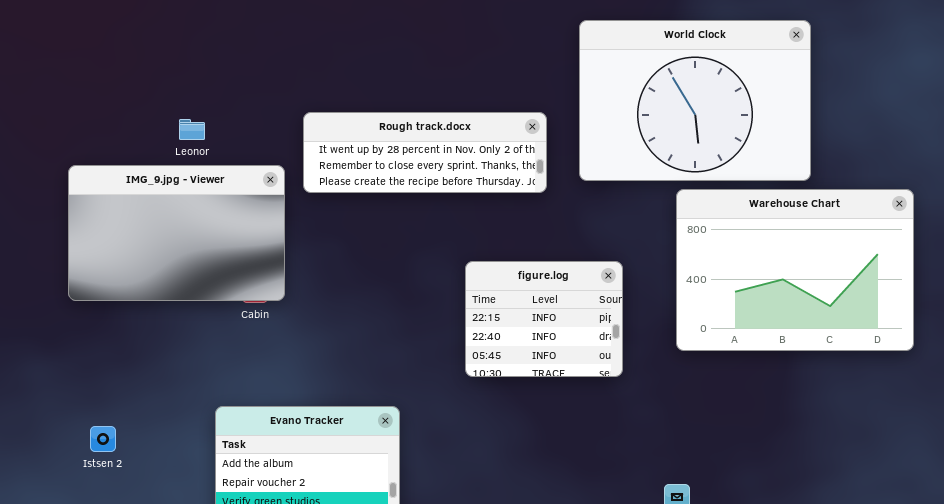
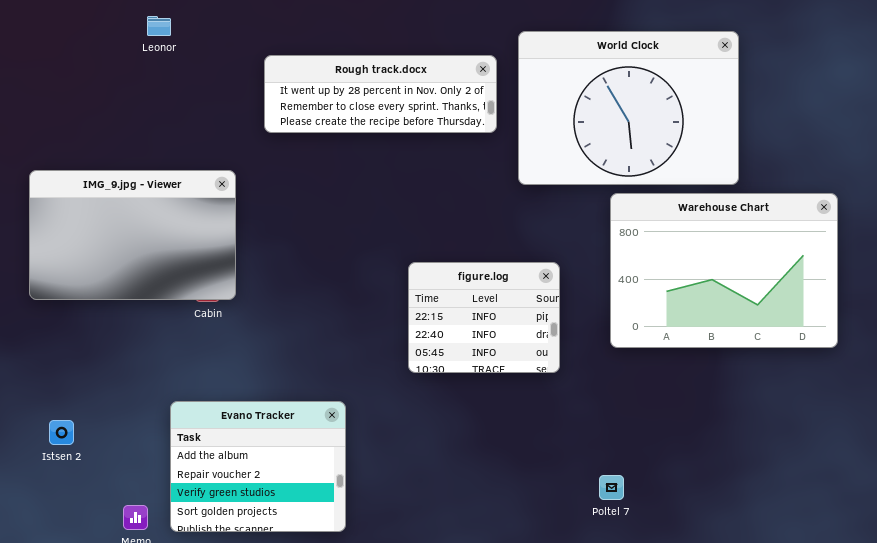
Rough track.docx: [303,112,547,193] -> [264,55,497,133], moved
Leonor: [179,119,205,140] -> [147,16,171,36], moved

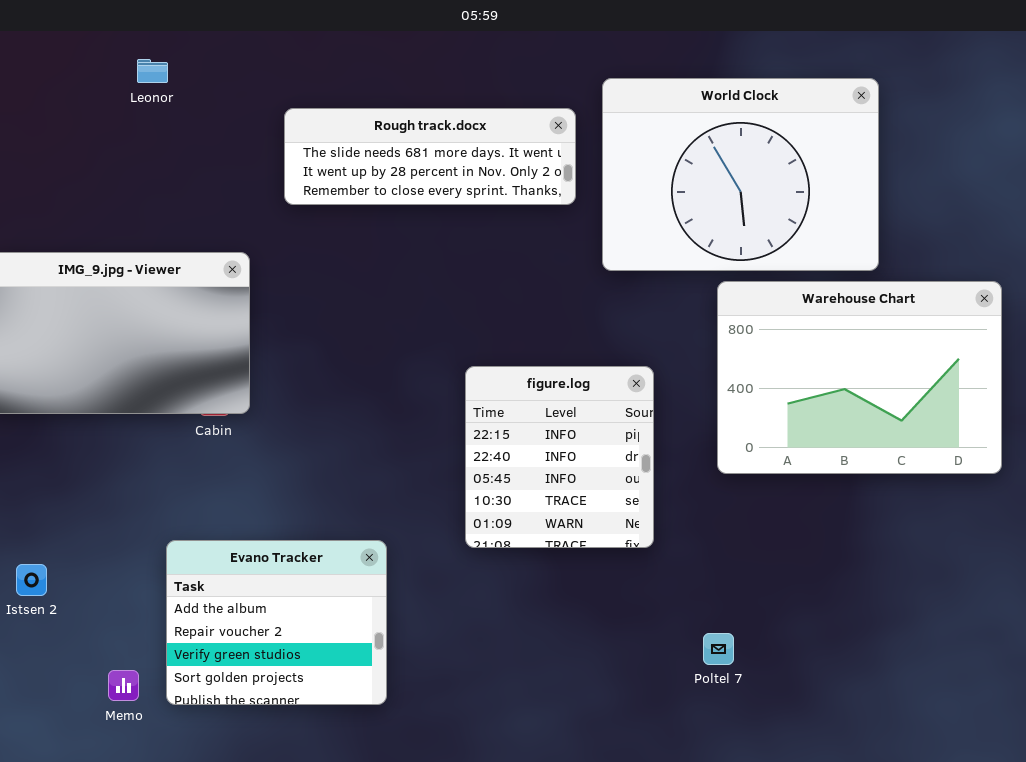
Rough track.docx: [264,55,497,133] -> [284,108,576,205], scrolled up 1 row
figure.log: [408,262,560,373] -> [465,366,654,548], resized

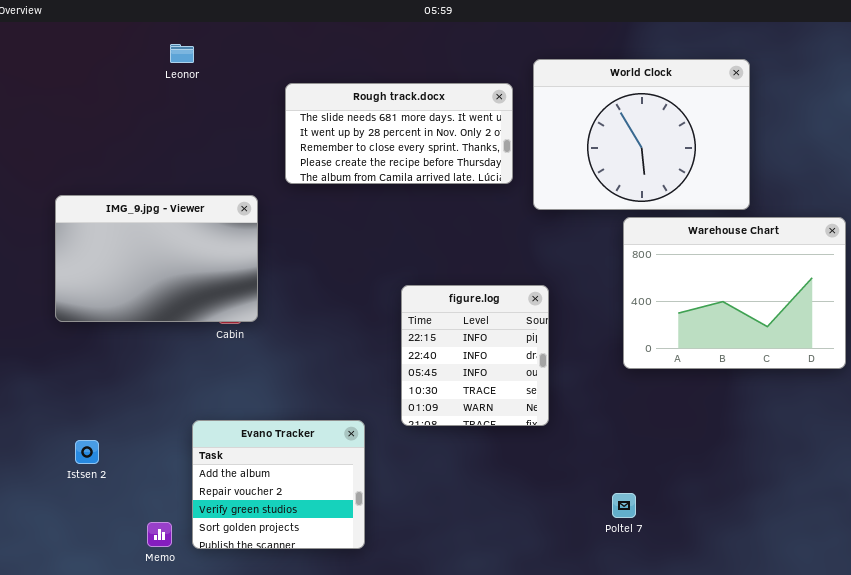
Rough track.docx: [284,108,576,205] -> [285,83,513,184], resized
figure.log: [465,366,654,548] -> [401,285,549,426], moved

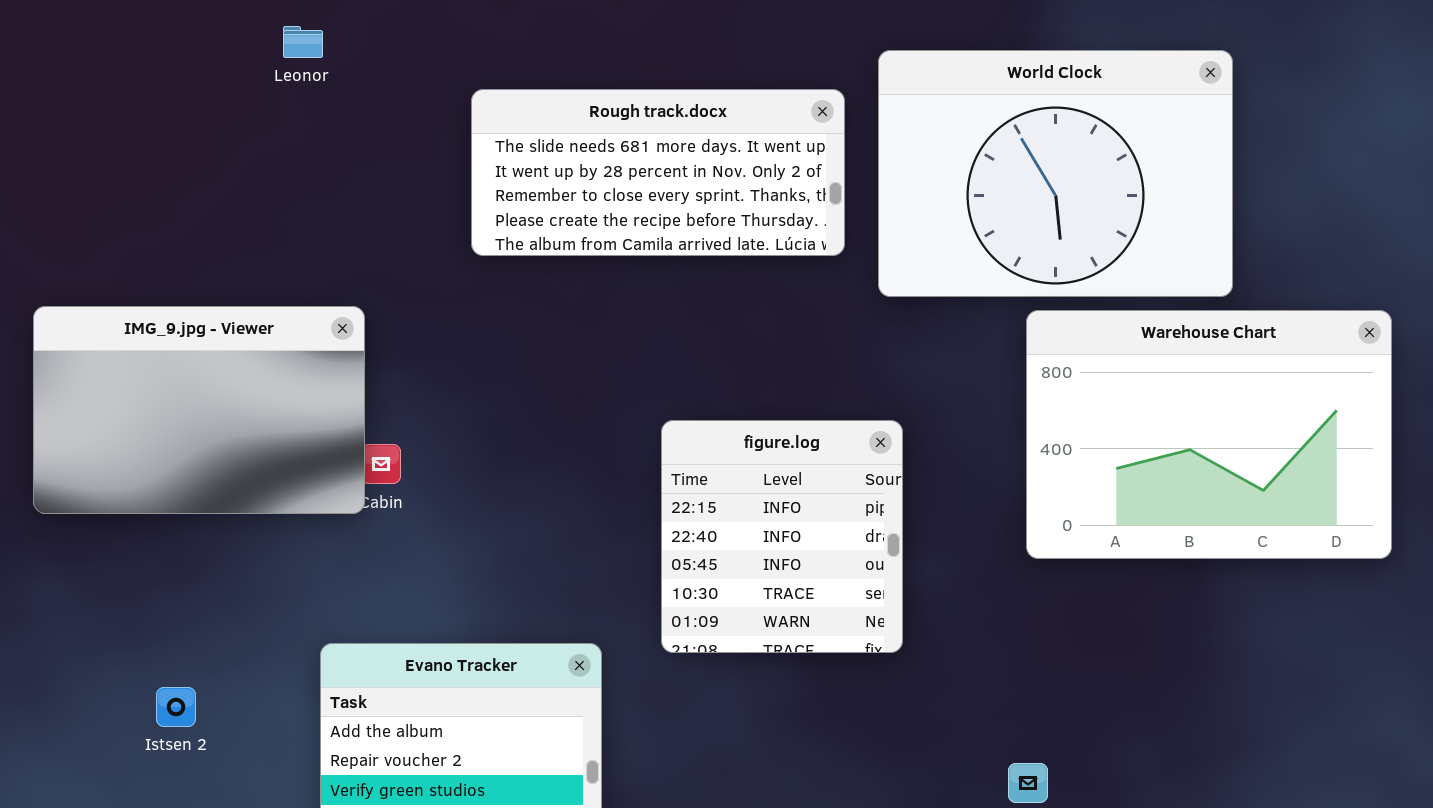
IMG_9.jpg - Viewer: [55,195,258,322] -> [33,306,365,514], moved
Istsen 2: [75,440,99,464] -> [156,687,196,727], moved

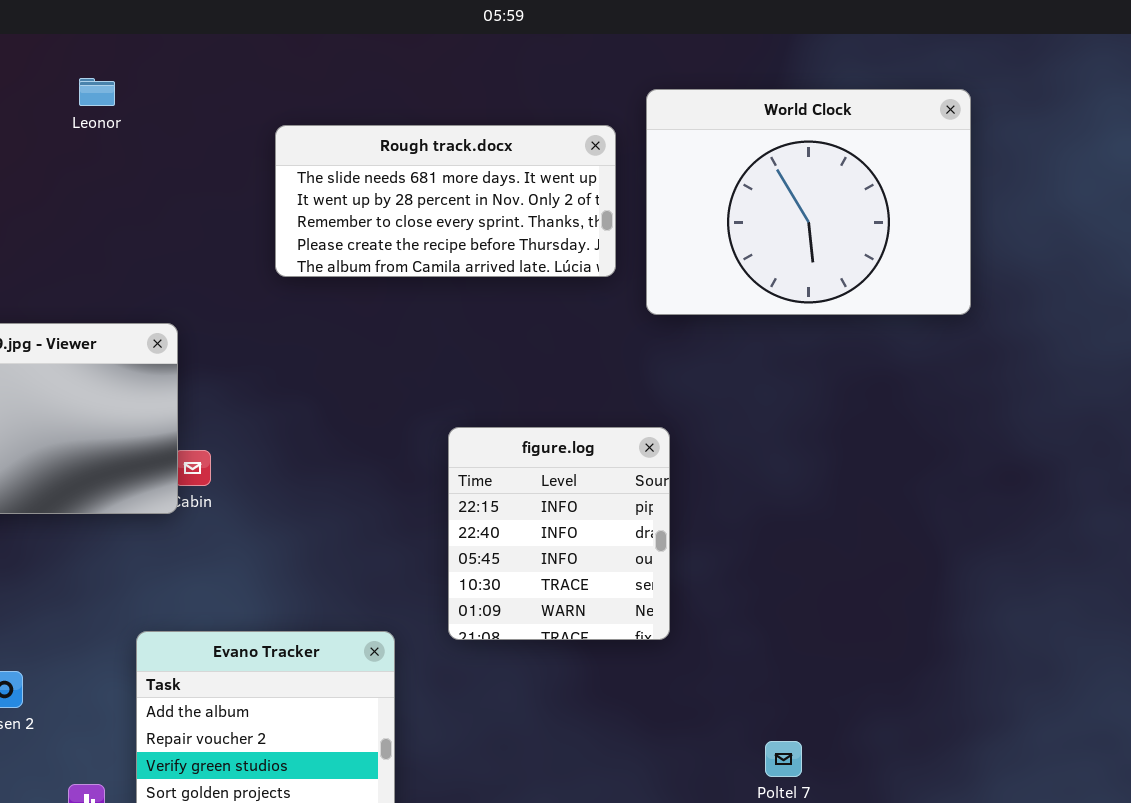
Leonor: [283,26,323,58] -> [79,78,115,106], moved
Warehouse Chart: [1026,310,1392,559] -> none, closed

